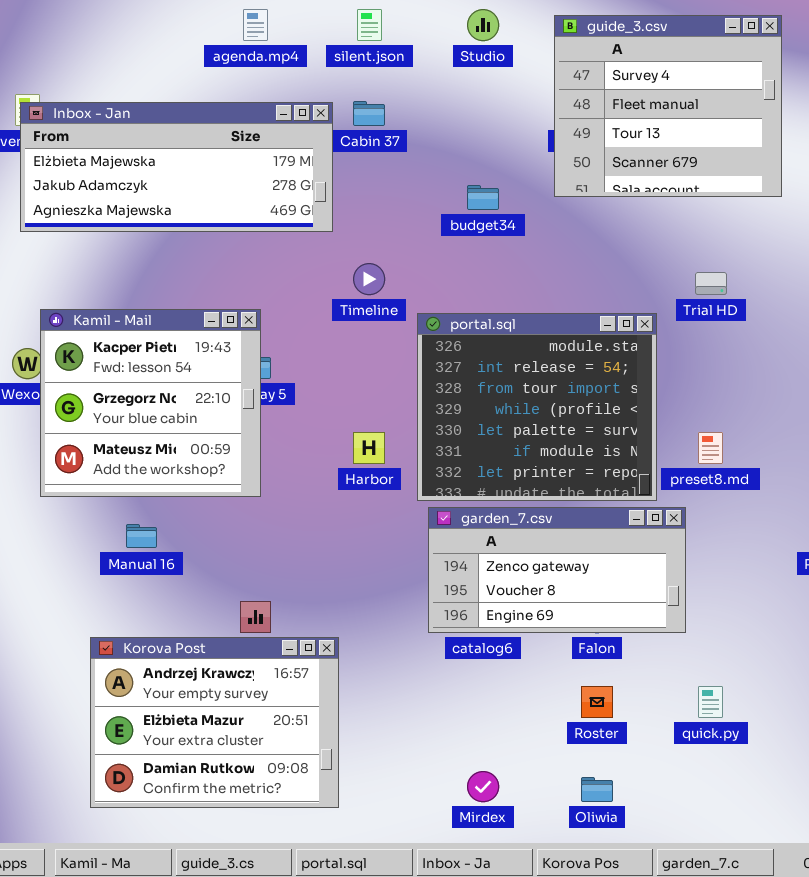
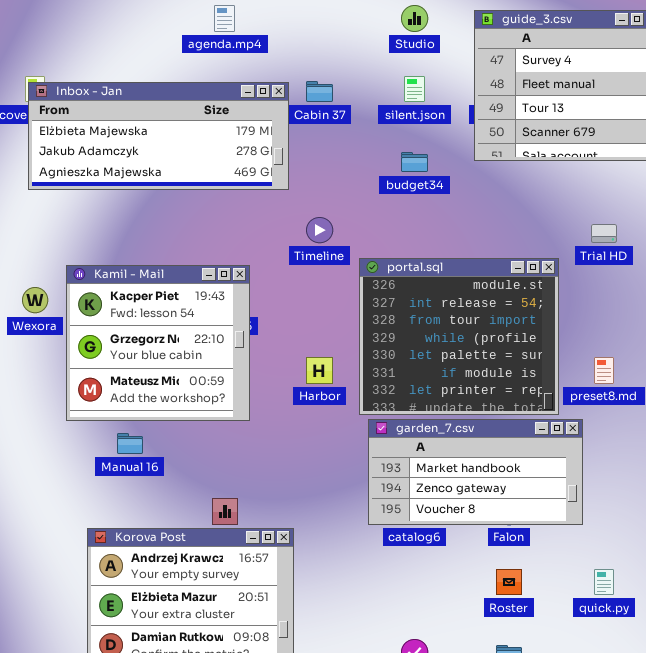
silent.json: [357,9,382,41] -> [404,76,425,102], moved
Kamil - Mail: [40,309,261,497] -> [66,265,250,421], moved
garden_7.csv: [428,507,686,633] -> [368,419,583,525], scrolled up 1 row

